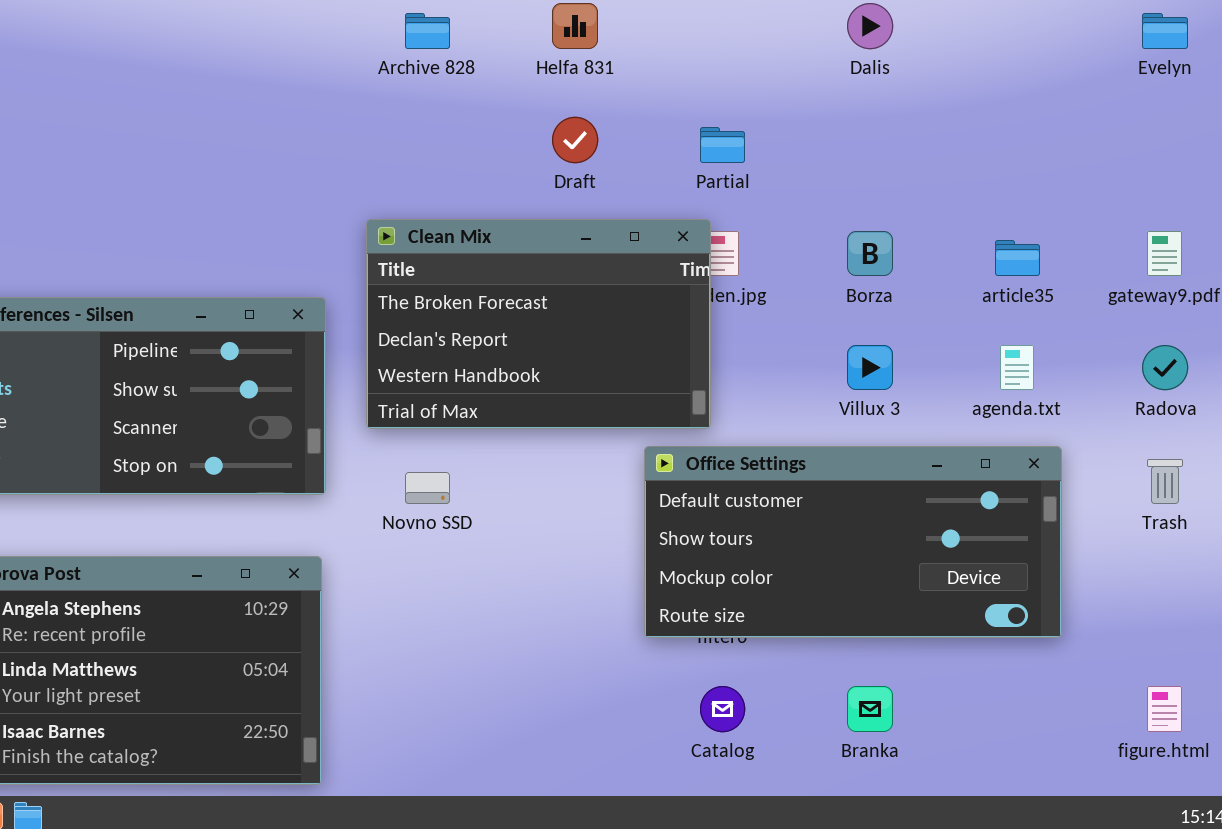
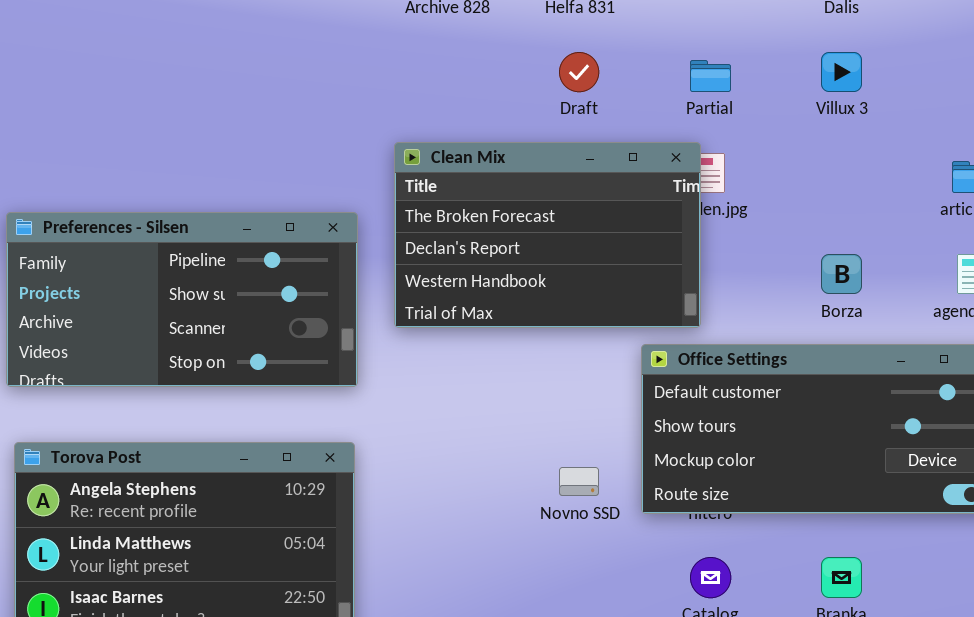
Borza: [847,231,893,276] -> [821,254,862,294], moved
Villux 3: [847,345,893,390] -> [821,52,862,92], moved
Novno SSD: [405,472,450,504] -> [559,467,599,496], moved

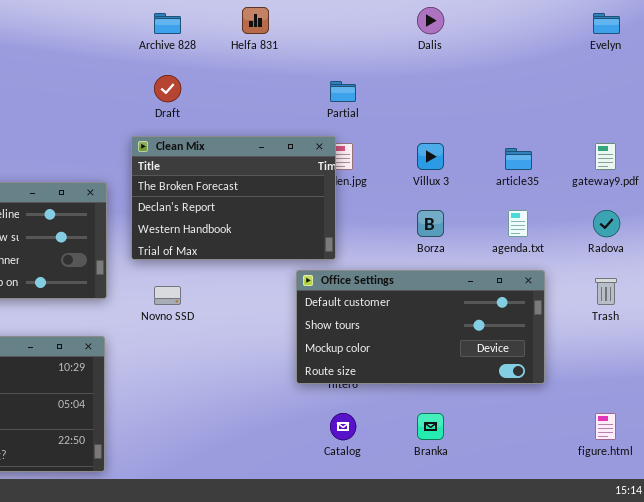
Draft: [559,52,599,92] -> [154,75,181,102], moved
Villux 3: [821,52,862,92] -> [417,143,444,170], moved
Novno SSD: [559,467,599,496] -> [154,286,181,305], moved

